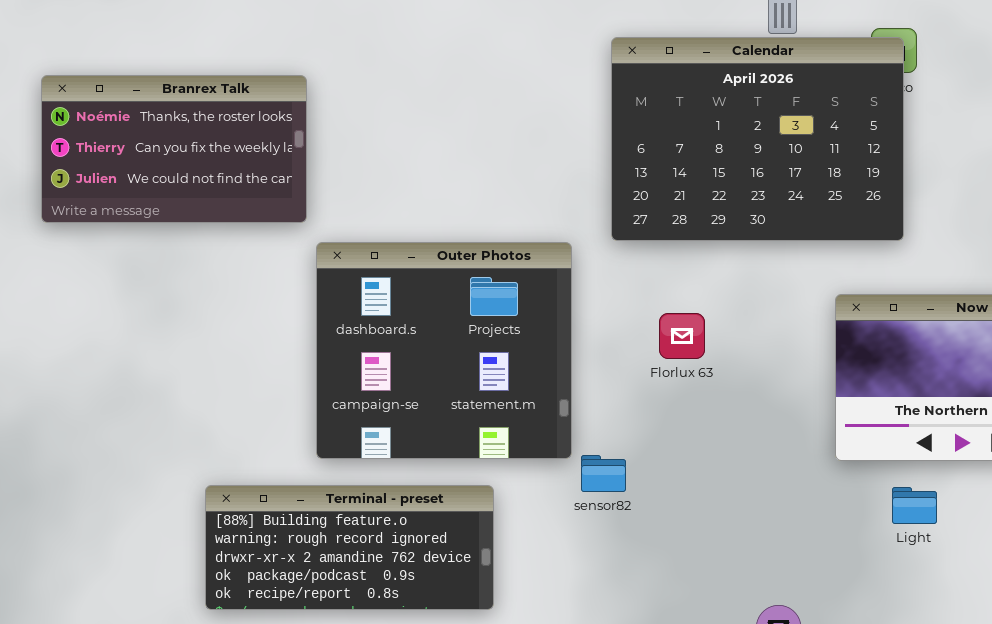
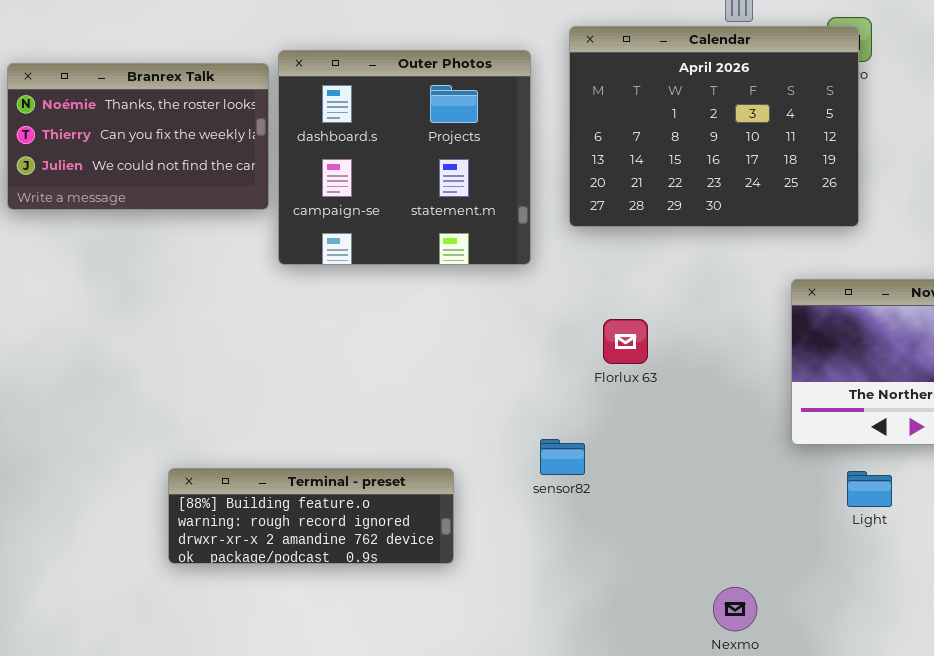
Outer Photos: [316,242,572,459] -> [278,50,531,265], moved
Florlux 63: [659,313,705,359] -> [603,319,648,364], moved
Terminal - preset: [205,485,494,610] -> [168,468,454,564], resized

